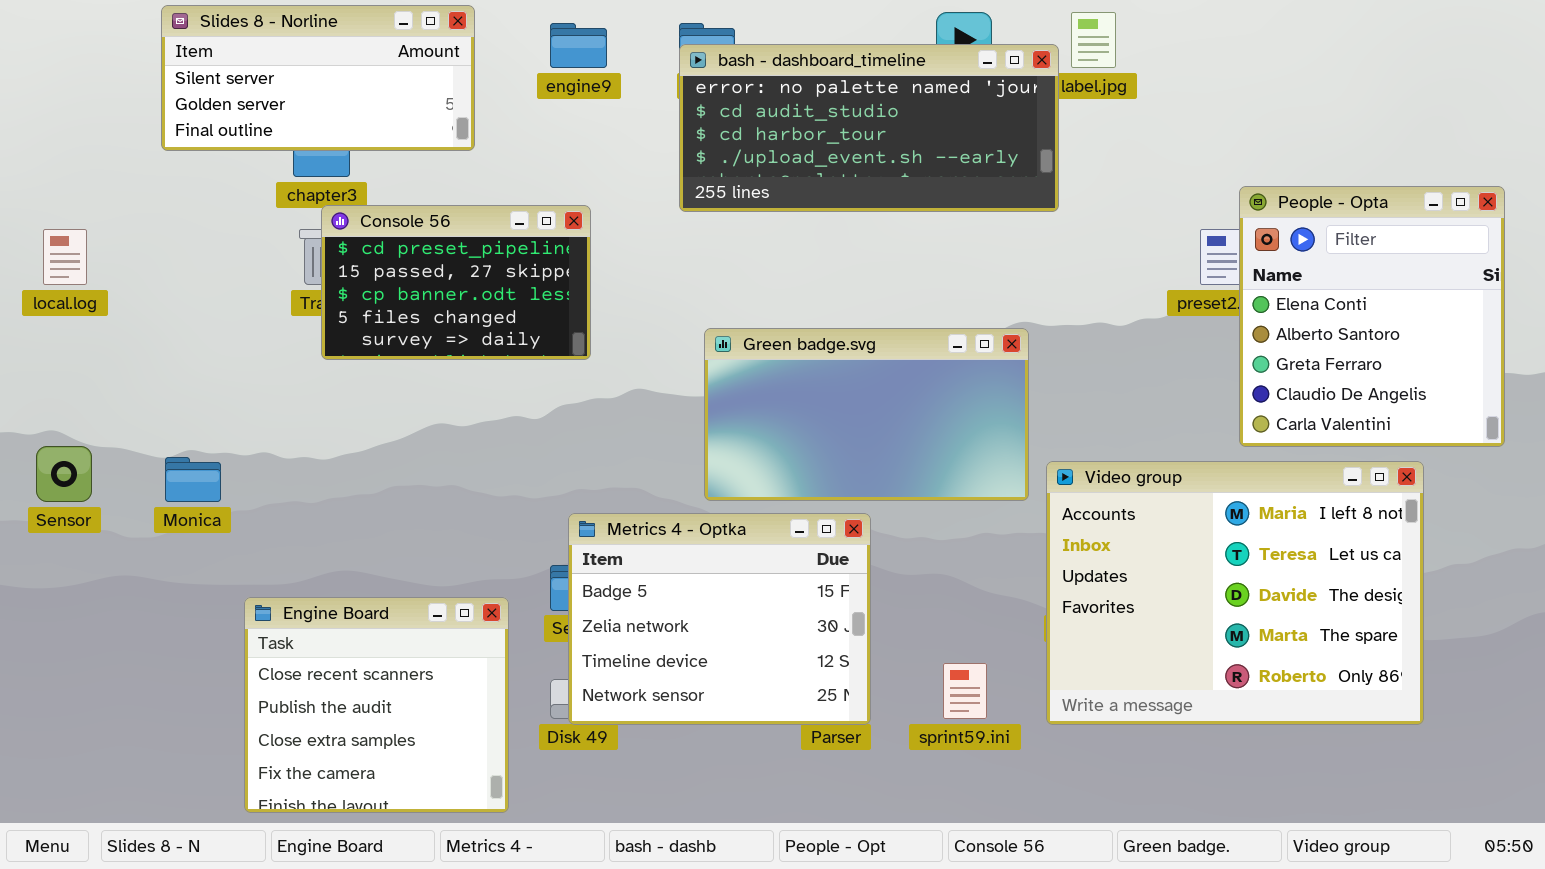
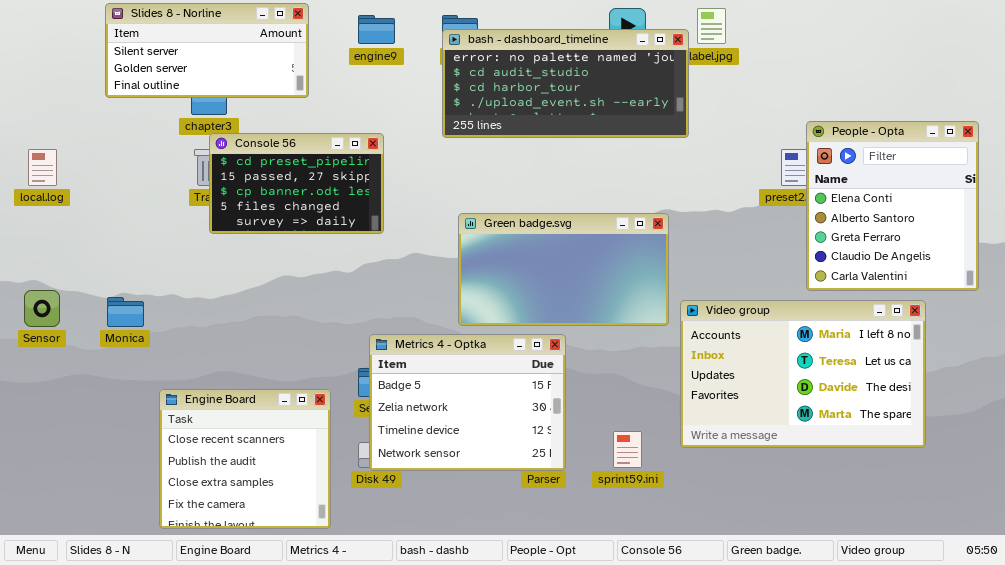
Video group: [1046,461,1424,725] -> [680,300,926,448], resized

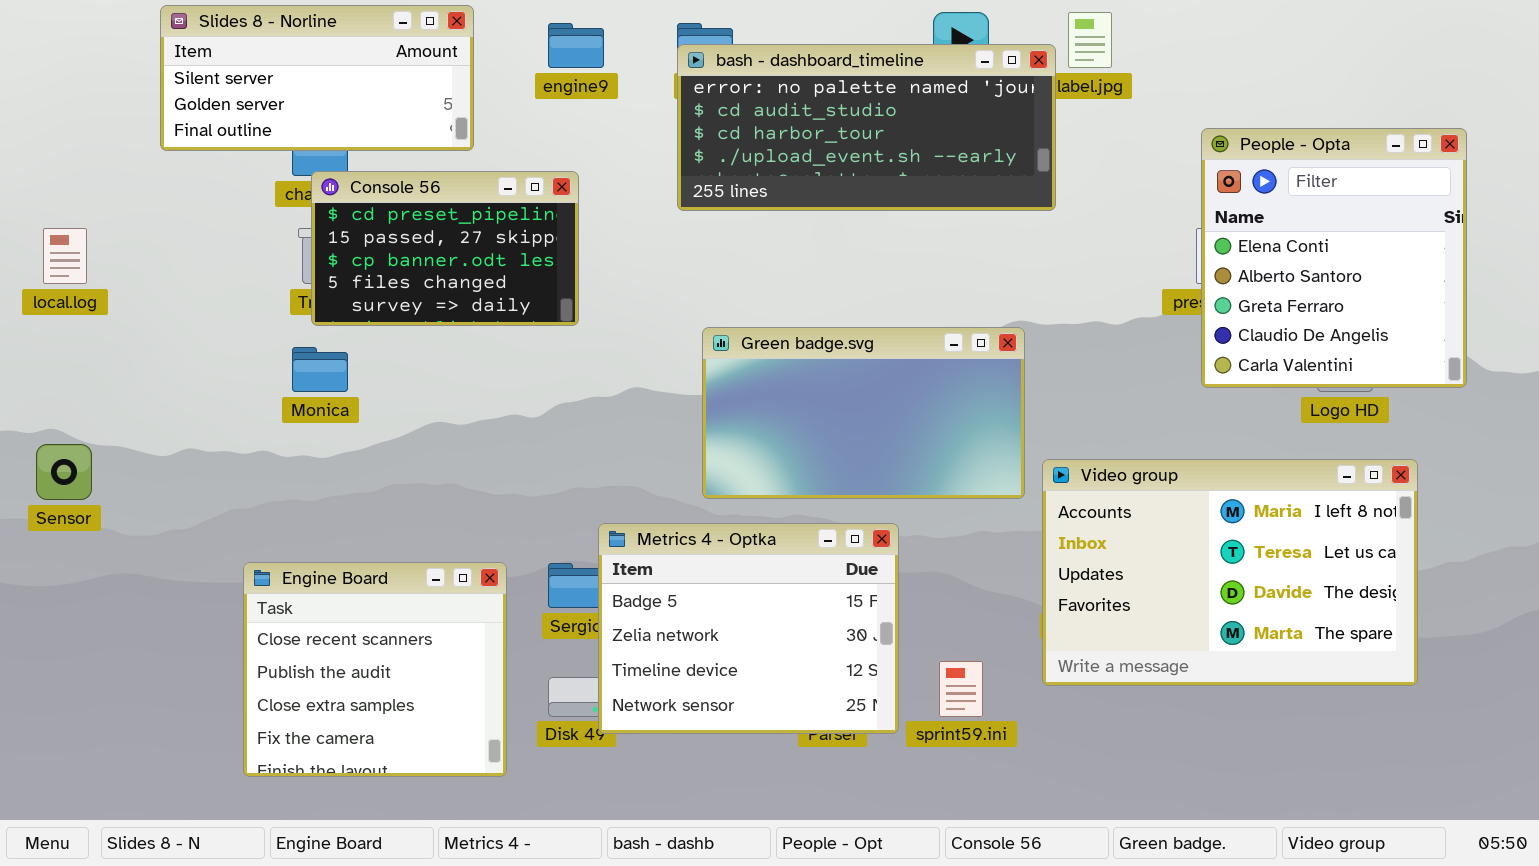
People - Opta: [806,121,979,291] -> [1201,128,1467,388], moved
Console 56: [209,133,384,234] -> [311,171,579,326], moved
Monica: [107,297,144,327] -> [292,347,348,392], moved
Metrics 4 - Optka: [369,334,566,471] -> [598,523,899,734], moved
Engine Board: [159,389,331,529] -> [243,562,507,777], moved

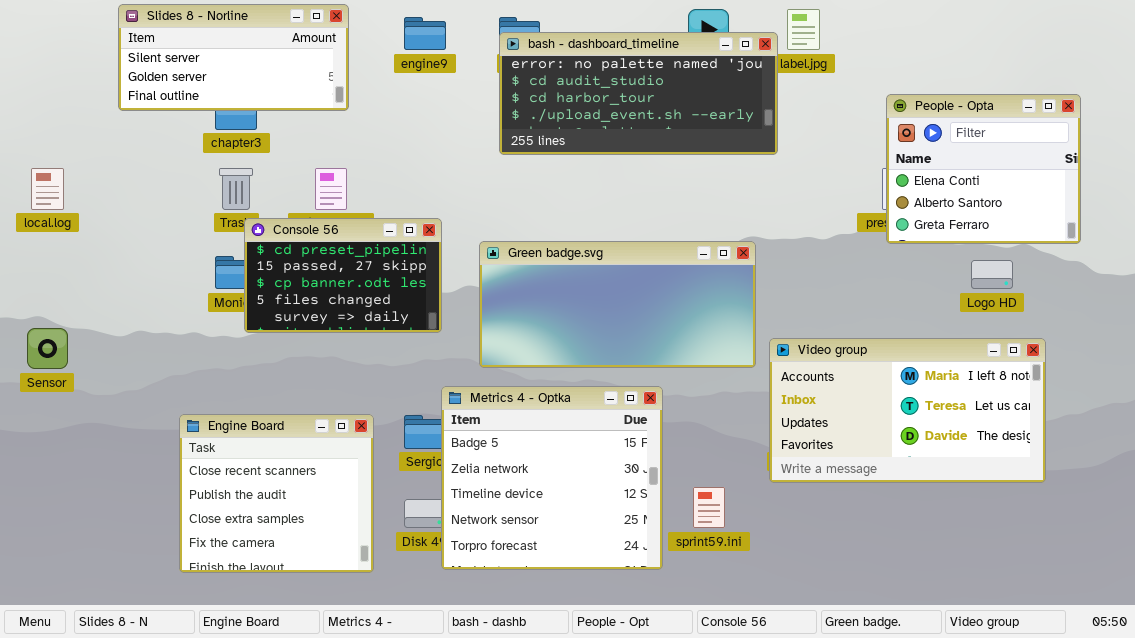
People - Opta: [1201,128,1467,388] -> [886,94,1081,244], resized
Console 56: [311,171,579,326] -> [244,218,442,333], moved
Green badge.svg: [702,327,1025,499] -> [479,241,756,368], resized
Video group: [1042,459,1418,686] -> [769,338,1046,483], resized
Metrics 4 - Optka: [598,523,899,734] -> [441,386,663,570], resized

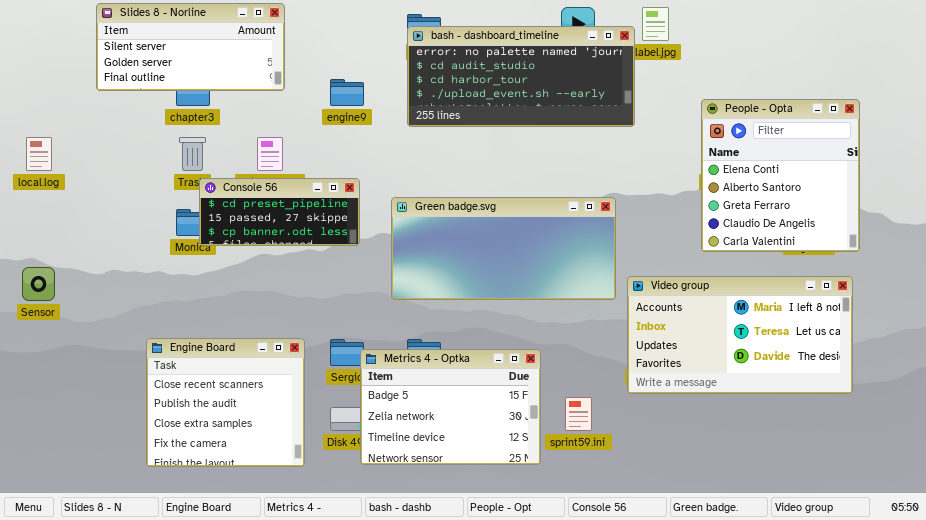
engine9: [404,17,446,50] -> [330,79,364,106], moved
People - Opta: [886,94,1081,244] -> [701,99,860,252], moved, resized
Console 56: [244,218,442,333] -> [199,178,360,246], resized
Metrics 4 - Optka: [441,386,663,570] -> [360,349,541,465], resized

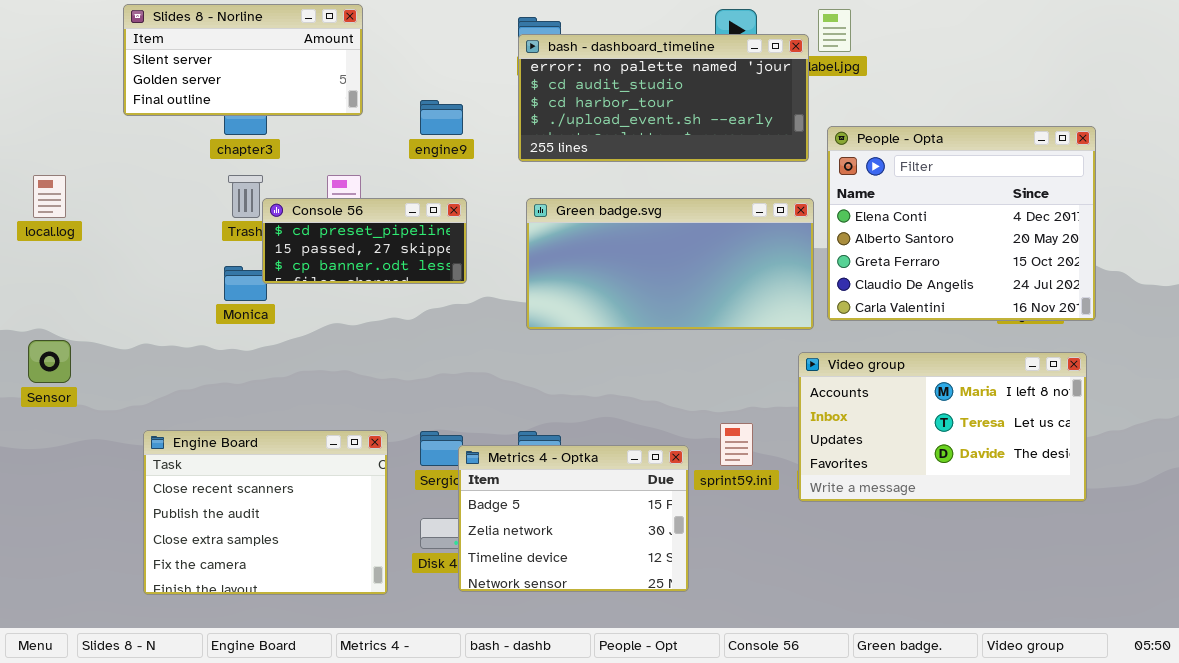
People - Opta: [701,99,860,252] -> [827,126,1096,321], resized
Console 56: [199,178,360,246] -> [262,198,467,284], moved
Green badge.svg: [391,197,616,300] -> [526,198,814,330], moved
Engine Board: [146,338,305,467] -> [143,430,388,595], resized
sprint59.ini: [565,397,592,431] -> [720,423,753,466], moved

